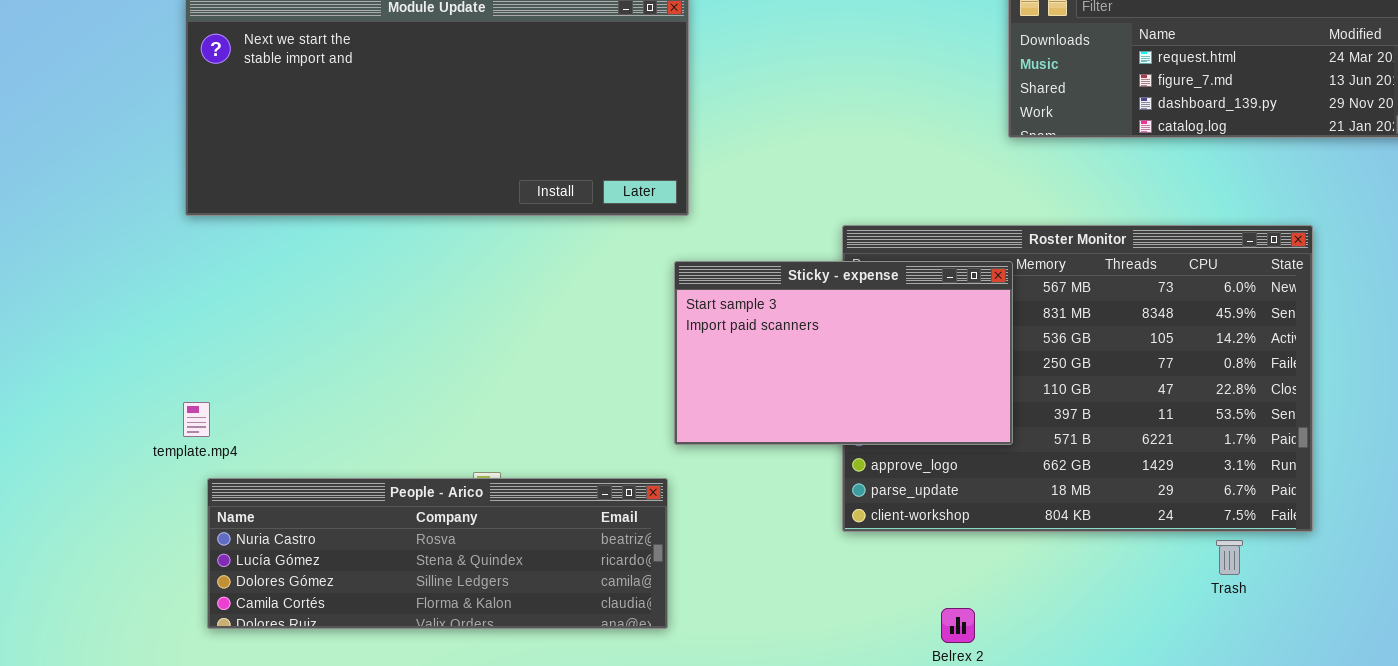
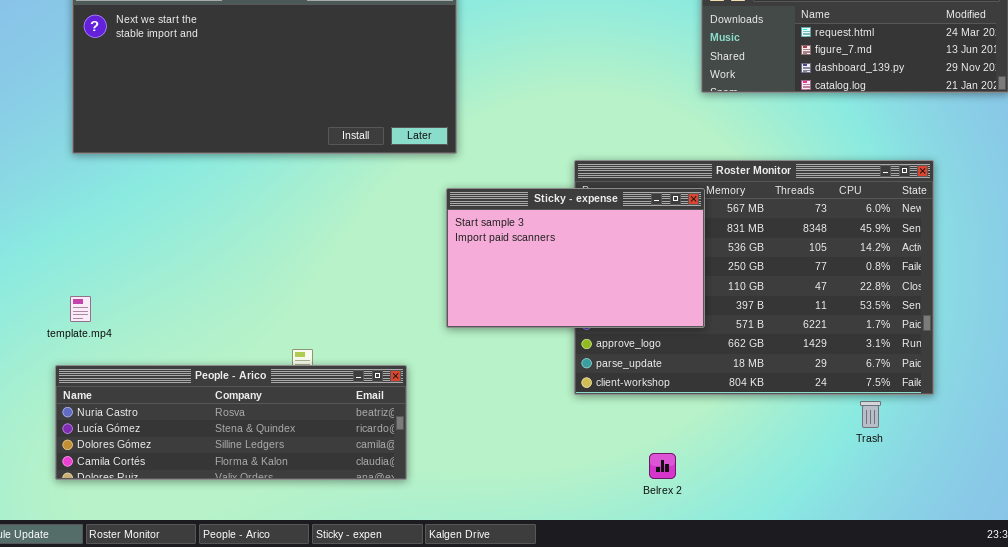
People - Arico: [207,478,668,629] -> [55,365,407,480], moved

